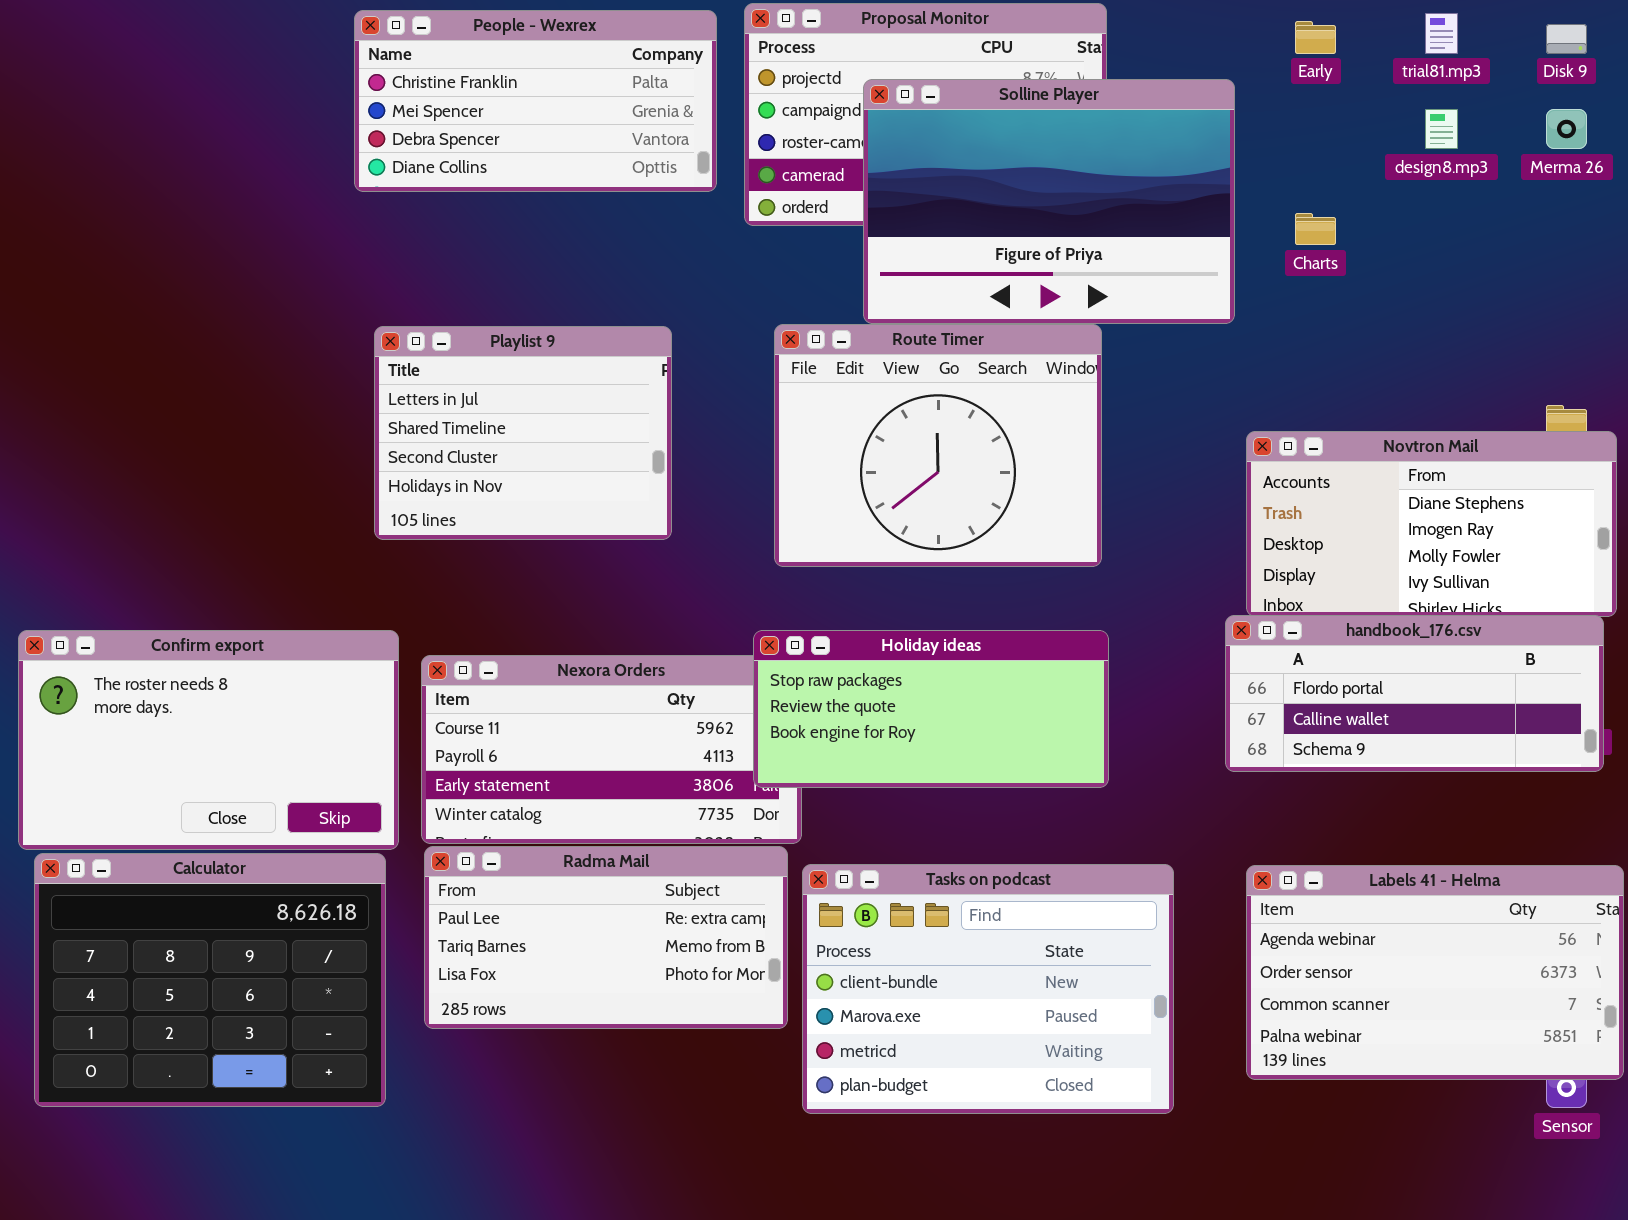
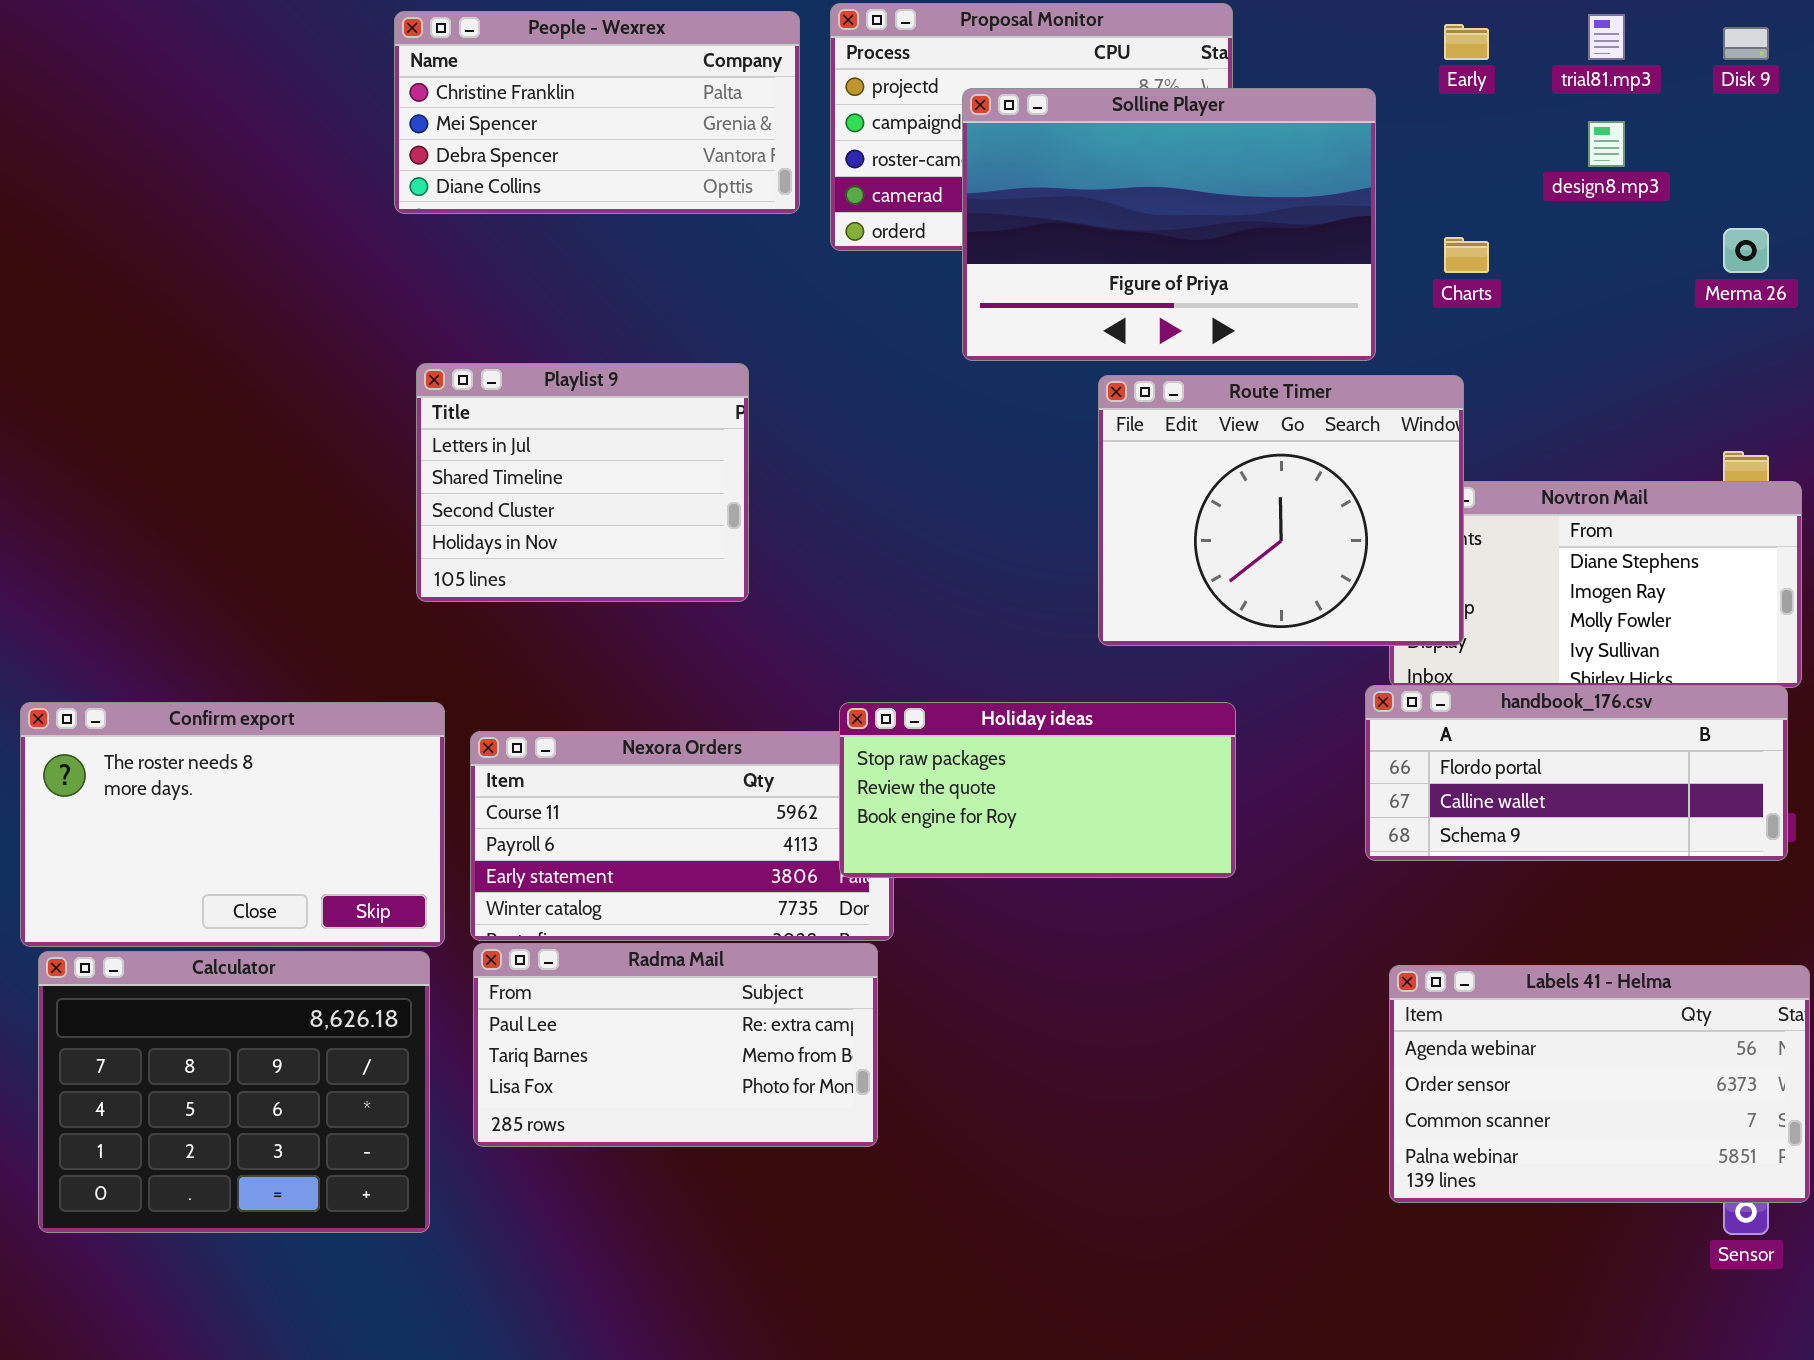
Merma 26: [1546,109,1587,149] -> [1723,228,1769,273], moved
Route Timer: [774,324,1102,567] -> [1098,375,1464,646], moved
Tasks on podcast: [802,864,1174,1114] -> none, closed

